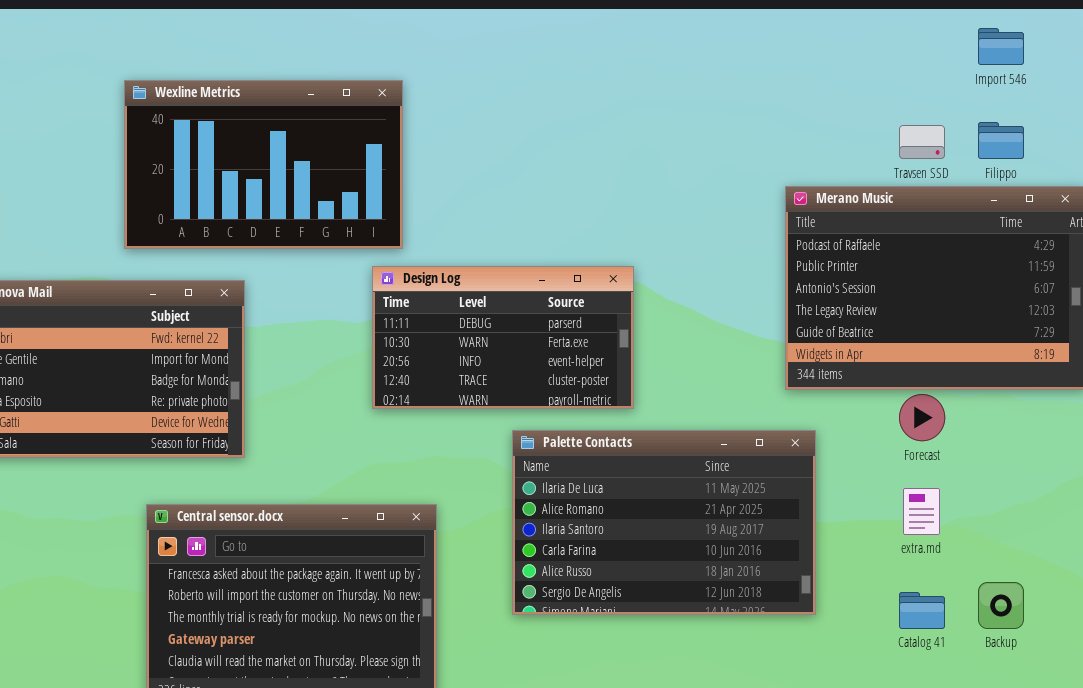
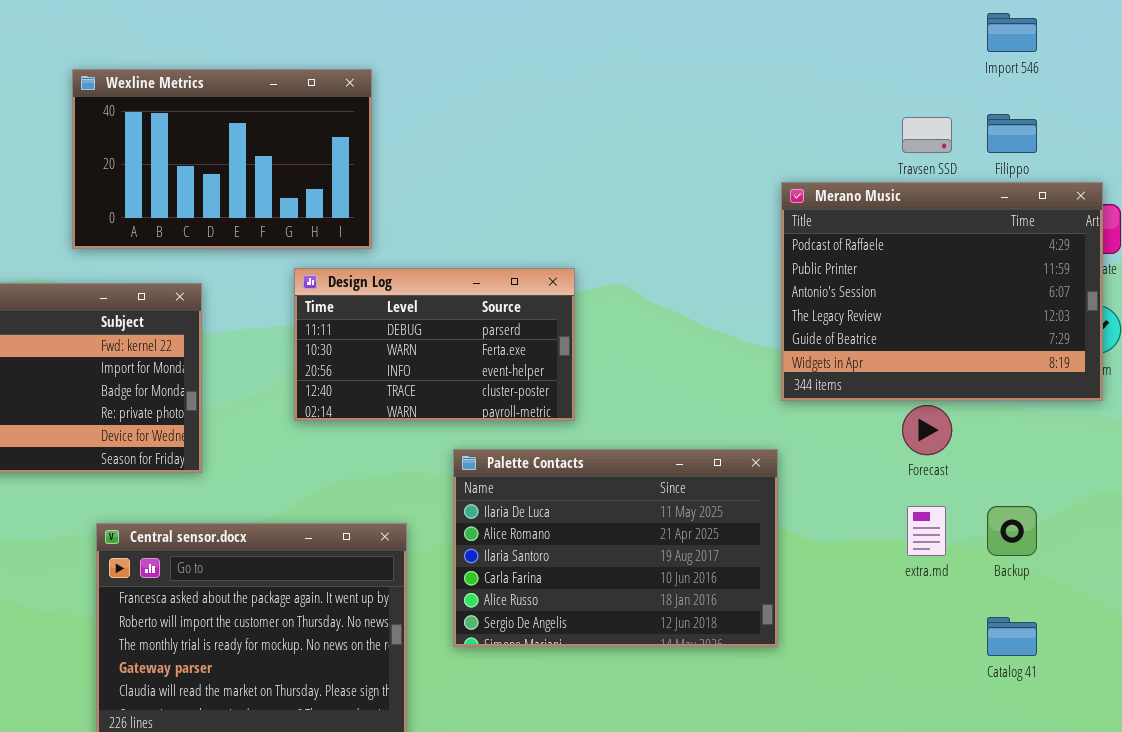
Design Log: [372,266,634,409] -> [294,268,575,421], moved
Palette Contacts: [512,430,816,615] -> [453,449,778,647], moved
Backup: [978,582,1024,629] -> [987,506,1037,556], moved
Catalog 41: [899,592,945,629] -> [987,617,1037,656], moved

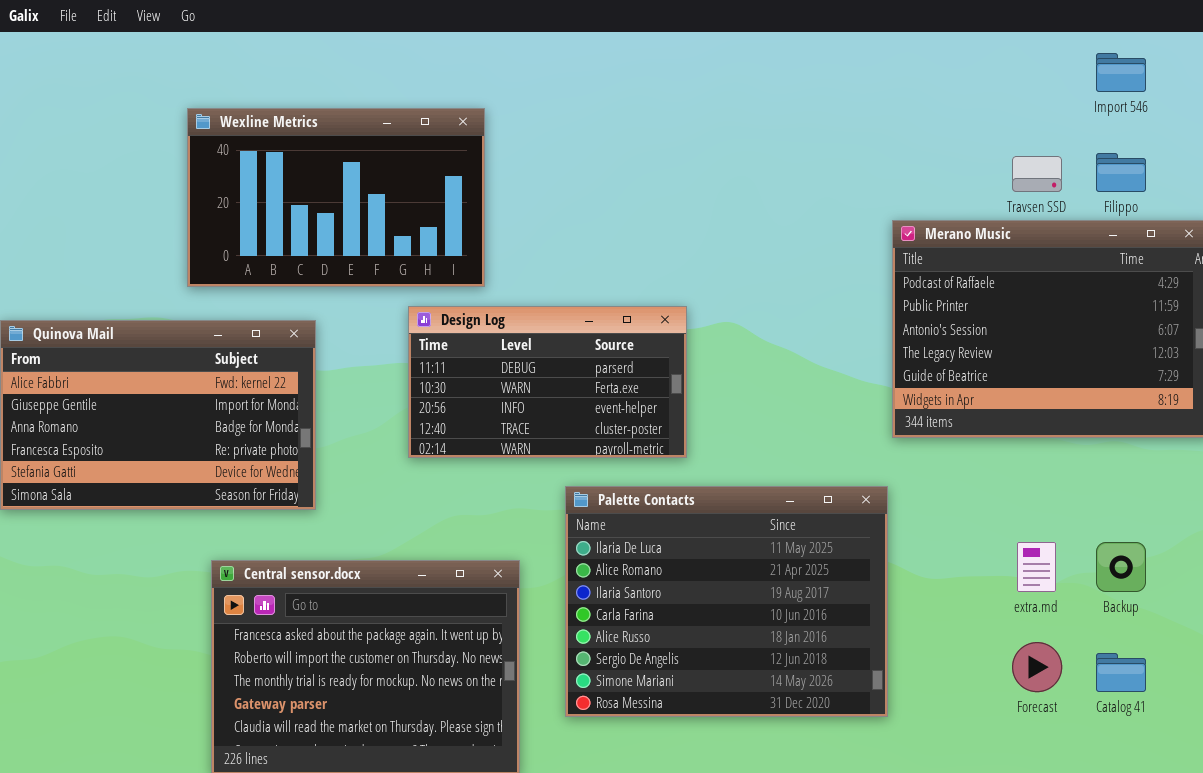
Forecast: [902,405,952,455] -> [1012,642,1062,692], moved
Palette Contacts: [453,449,778,647] -> [565,486,888,717], resized

